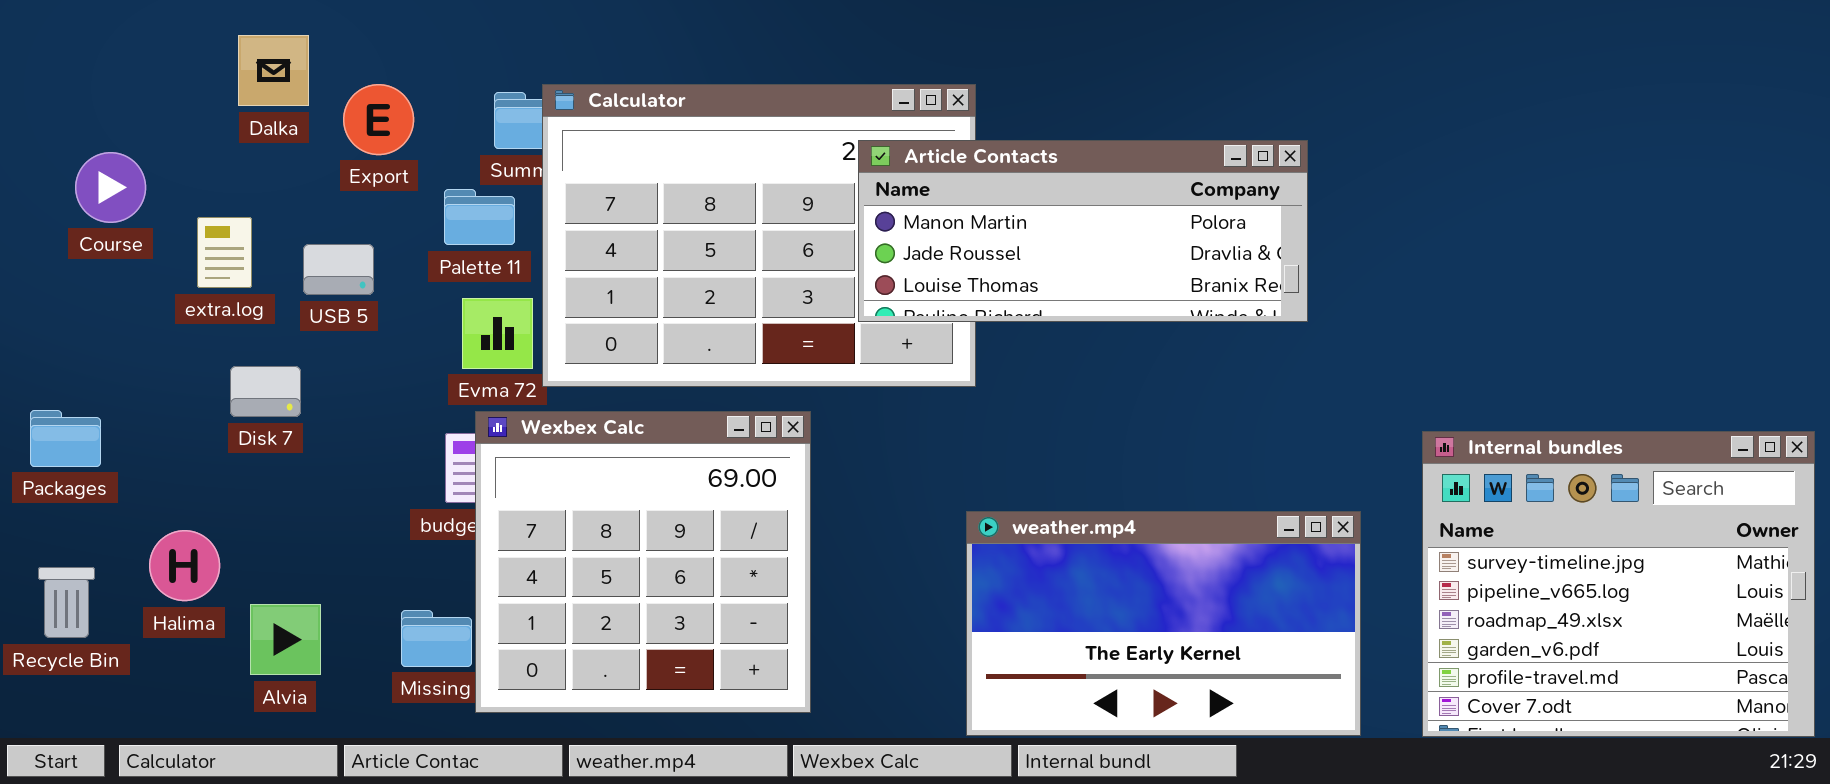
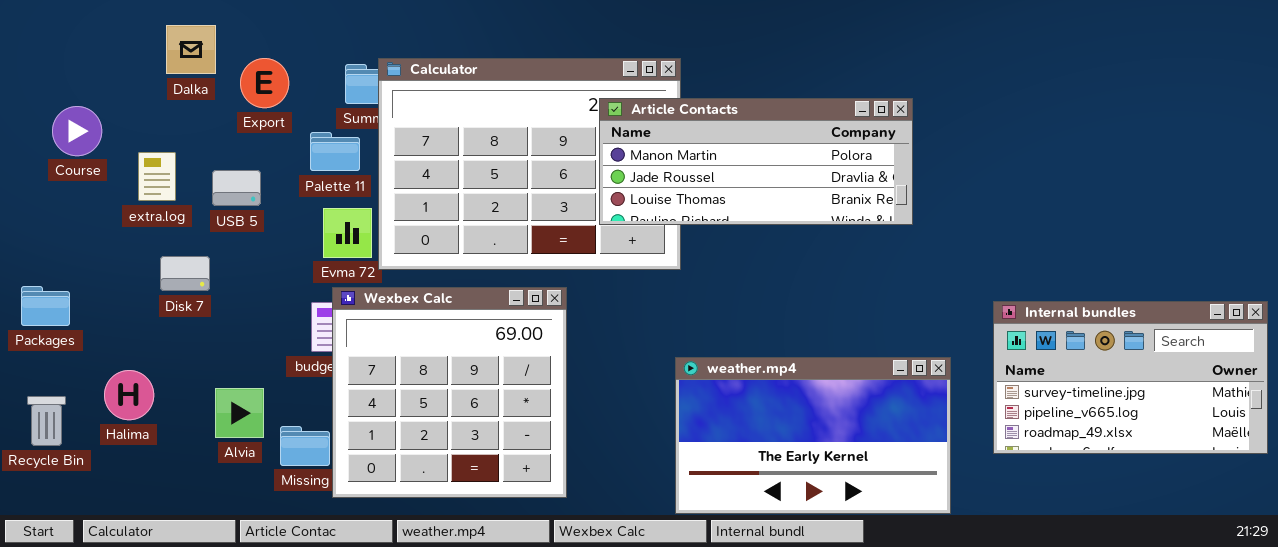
Internal bundles: [1422,431,1815,737] -> [993,301,1268,454], resized
Alvia: [250,604,321,675] -> [215,388,264,438], moved

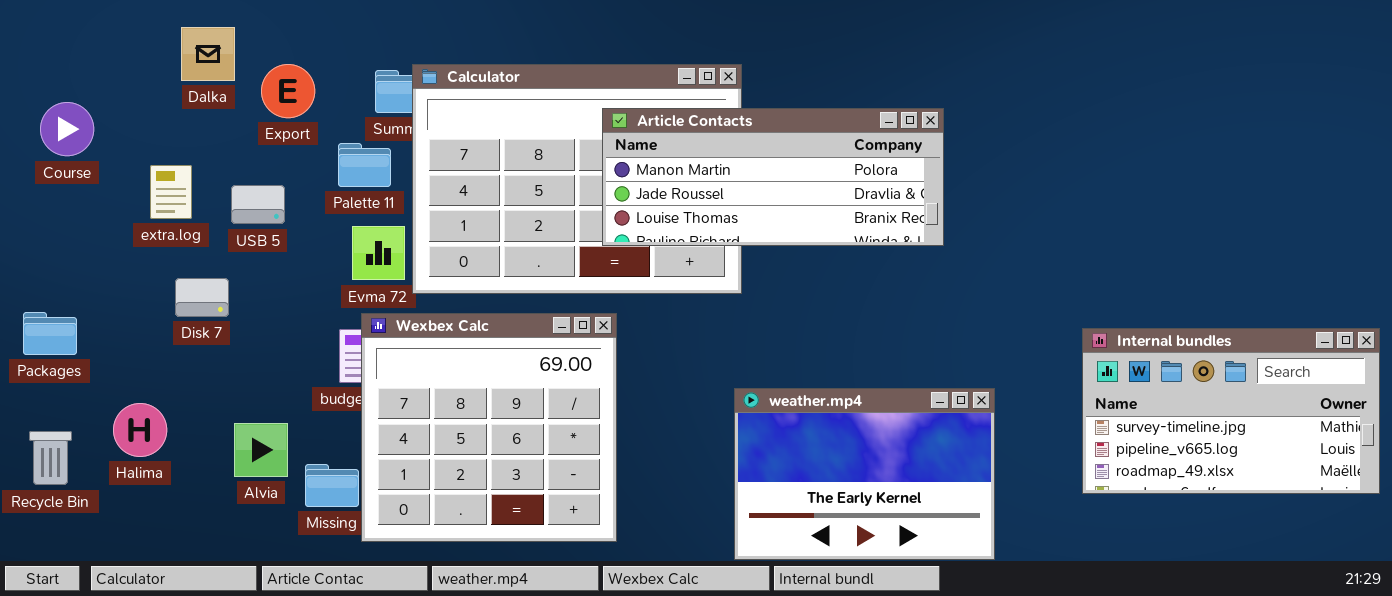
Article Contacts: [599,98,913,225] -> [602,108,944,246], moved
Course: [52,106,102,156] -> [40,102,94,156], moved
weather.mp4: [675,357,951,514] -> [734,388,995,560], resized

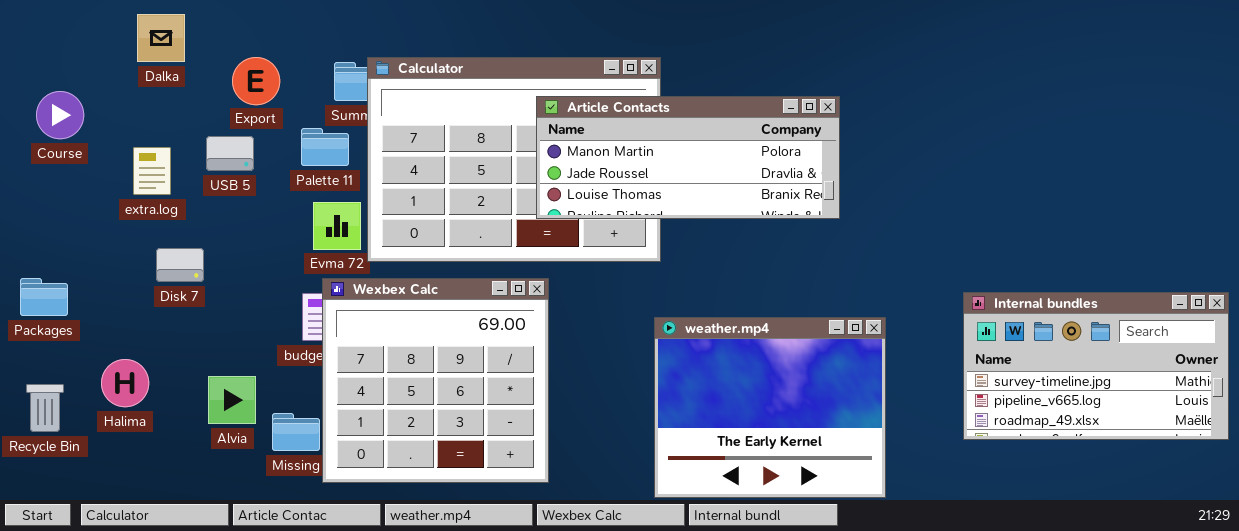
Dalka: [181,27,235,81] -> [137,14,185,62], moved
USB 5: [231,185,285,224] -> [206,136,254,171], moved
weather.mp4: [734,388,995,560] -> [654,317,886,498], resized

